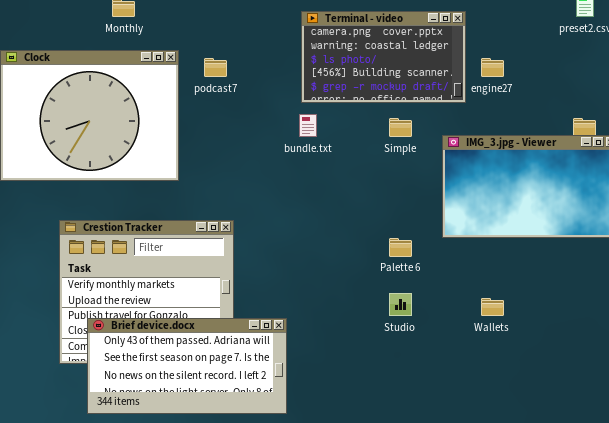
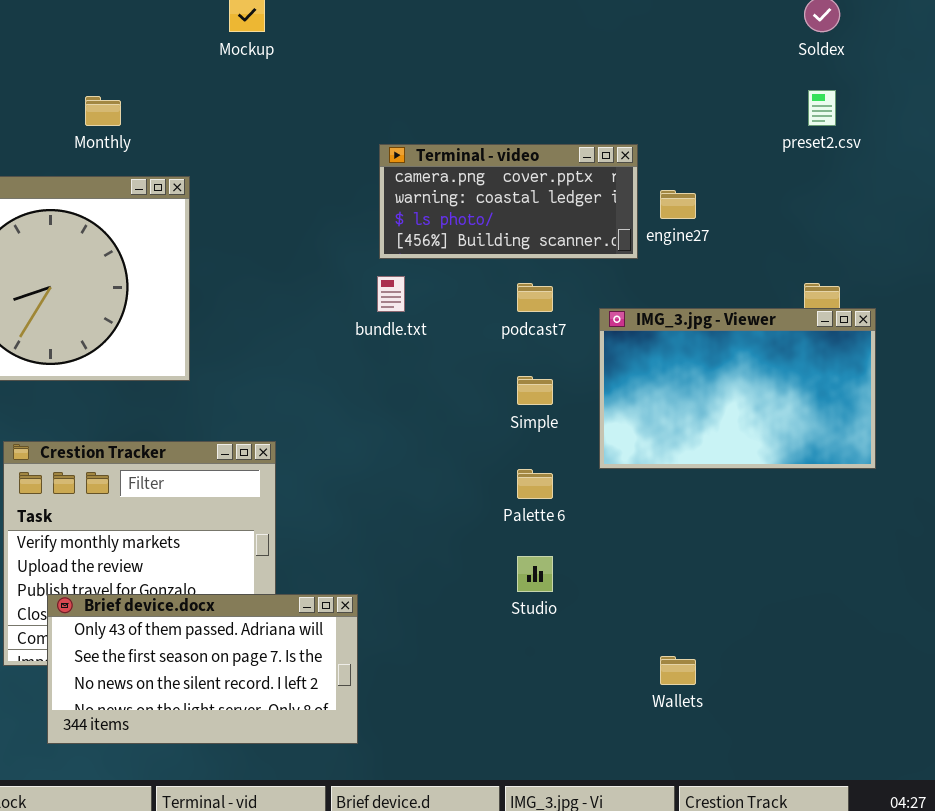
Terminal - video: [301,11,466,103] -> [379,144,638,259], resized
podcast7: [204,58,227,77] -> [517,283,553,312], moved
Simple: [389,118,412,137] -> [517,376,553,405], moved
Wallets: [481,298,504,316] -> [660,656,696,685], moved

